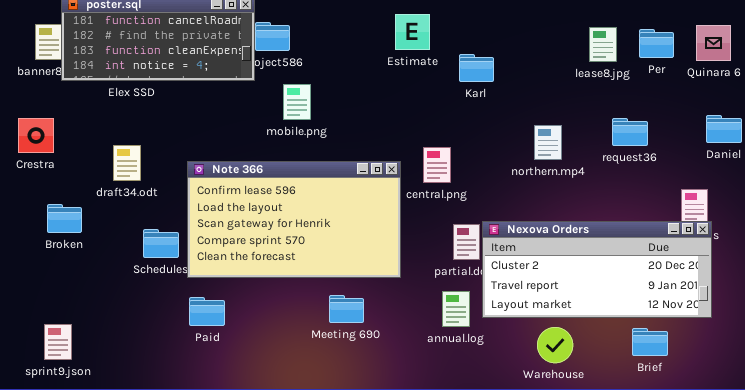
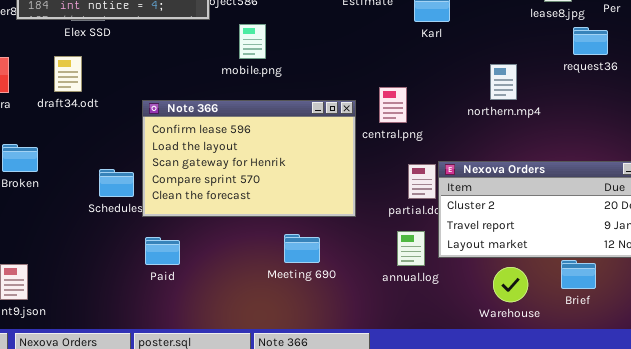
request36: [612,118,648,146] -> [573,27,608,55], moved
draft34.odt: [113,145,141,181] -> [54,56,82,92], moved
Brief: [632,328,668,356] -> [561,260,596,289], moved

